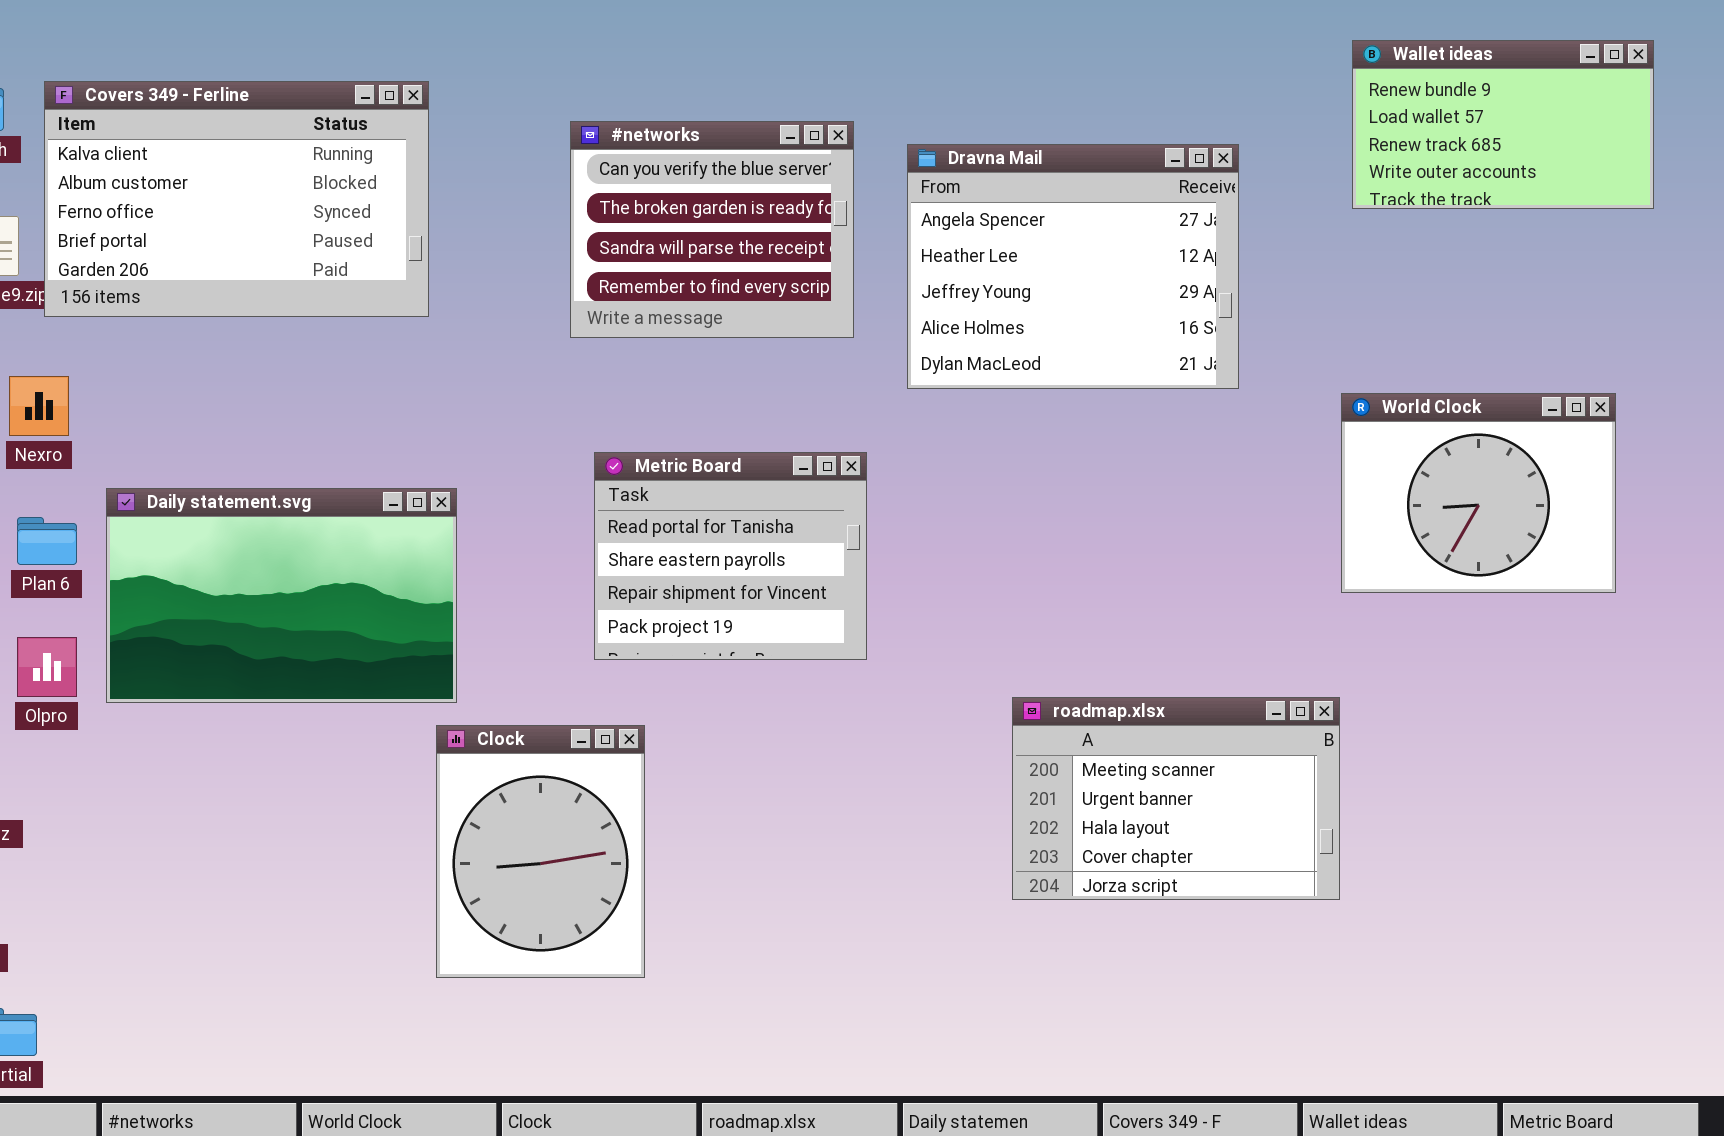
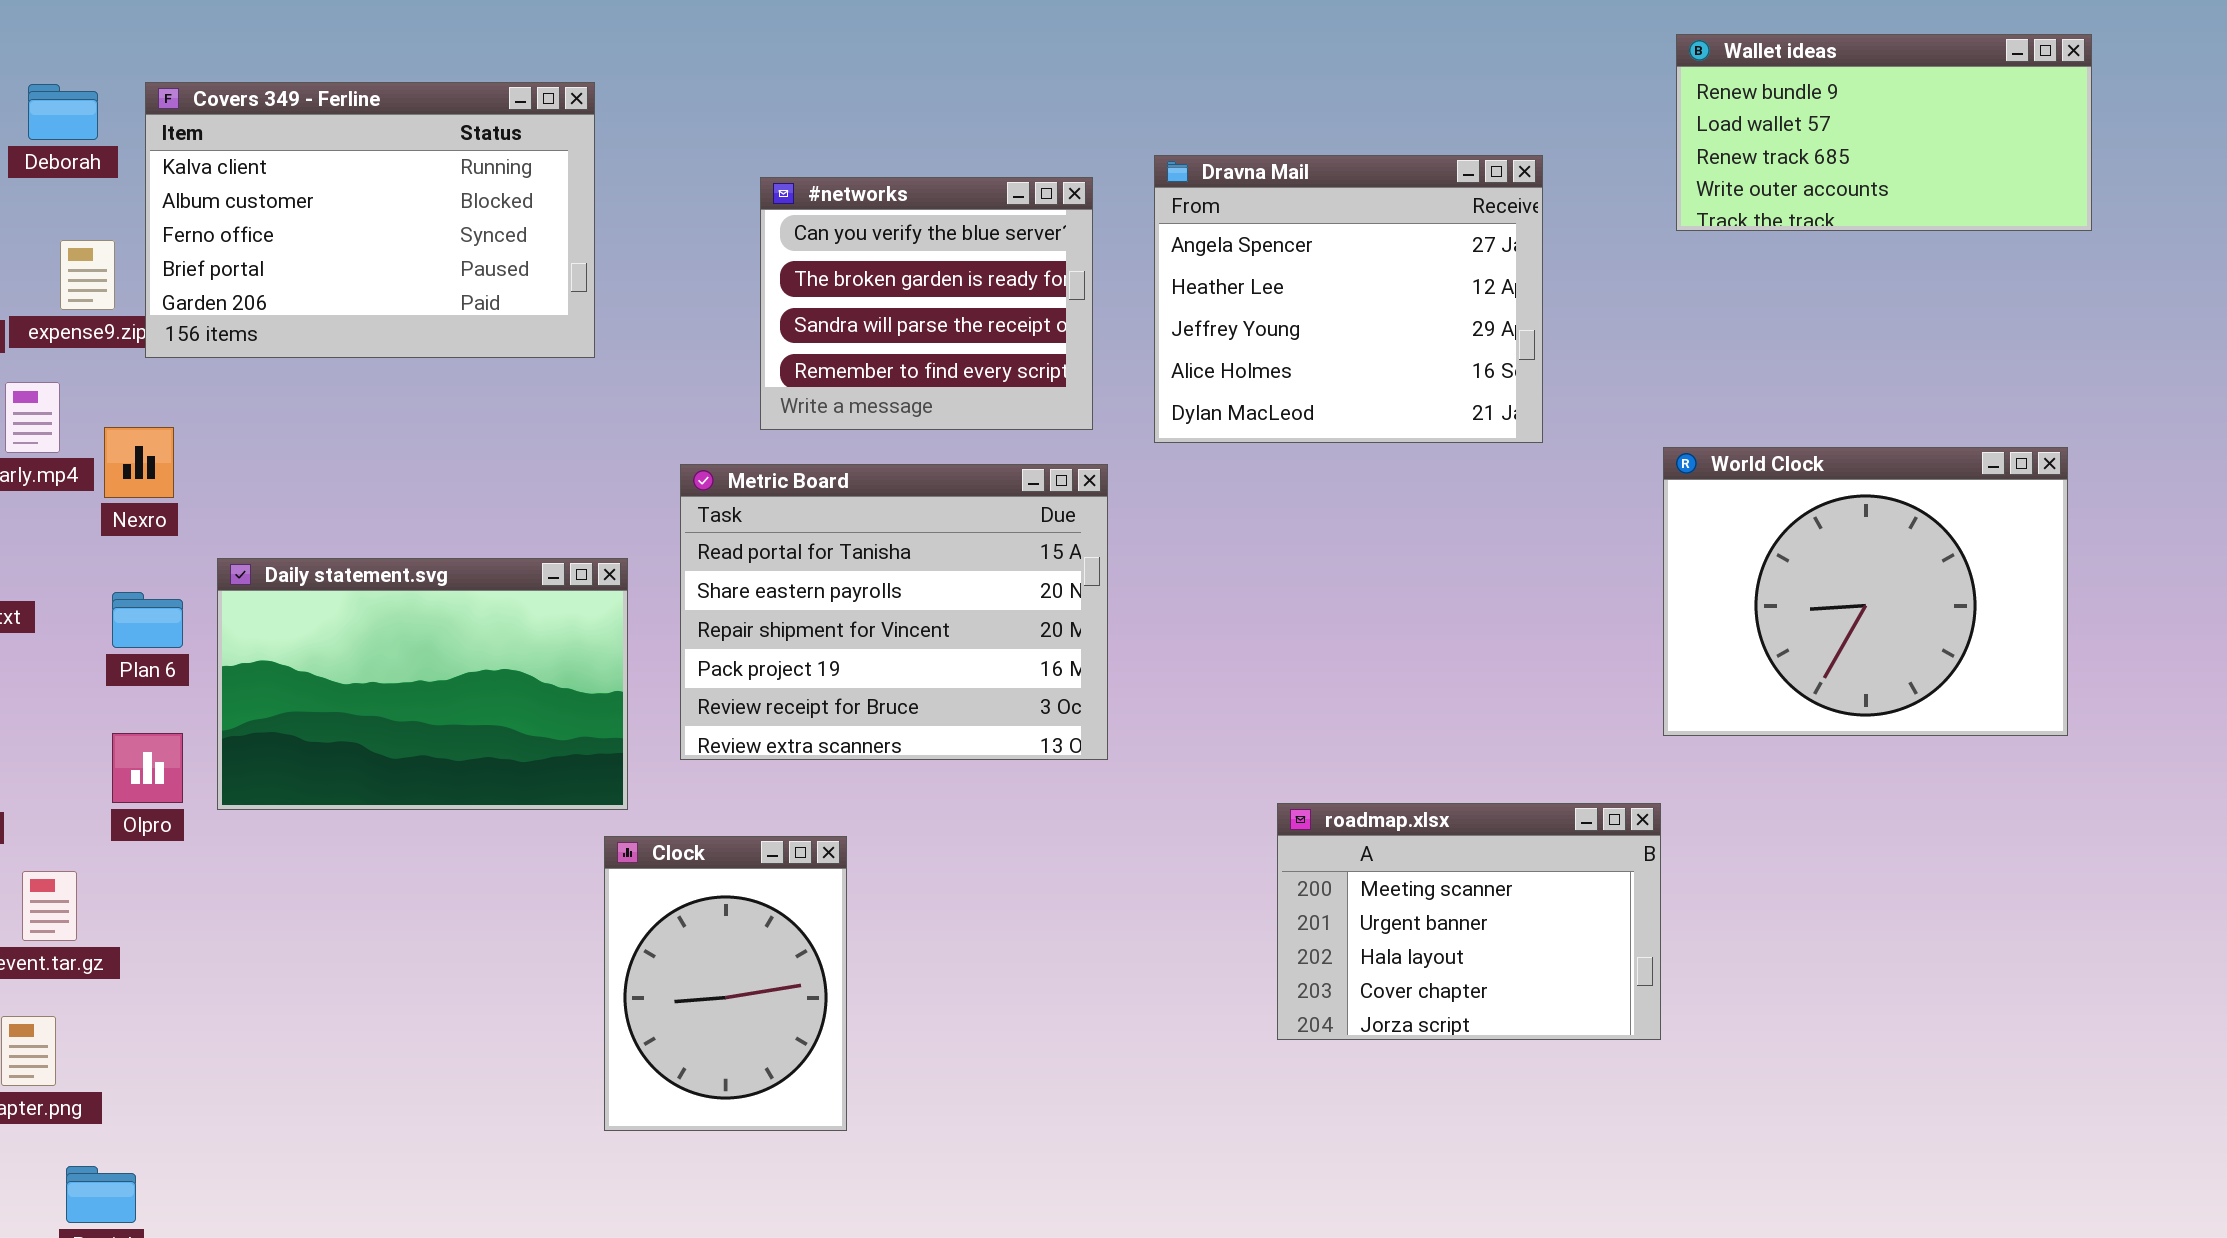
Wallet ideas: [1352,40,1654,209] -> [1676,34,2092,231], resized
#networks: [570,121,854,338] -> [760,177,1093,430], moved
World Clock: [1341,393,1616,593] -> [1663,447,2068,736], resized
Metric Board: [594,452,867,660] -> [680,464,1108,760], resized

